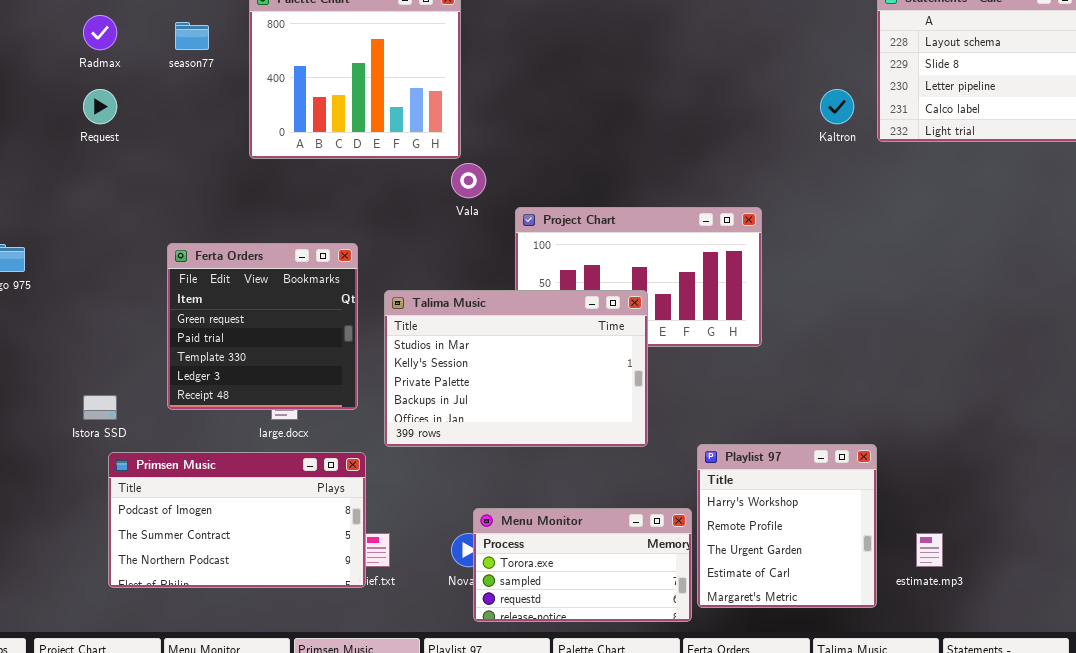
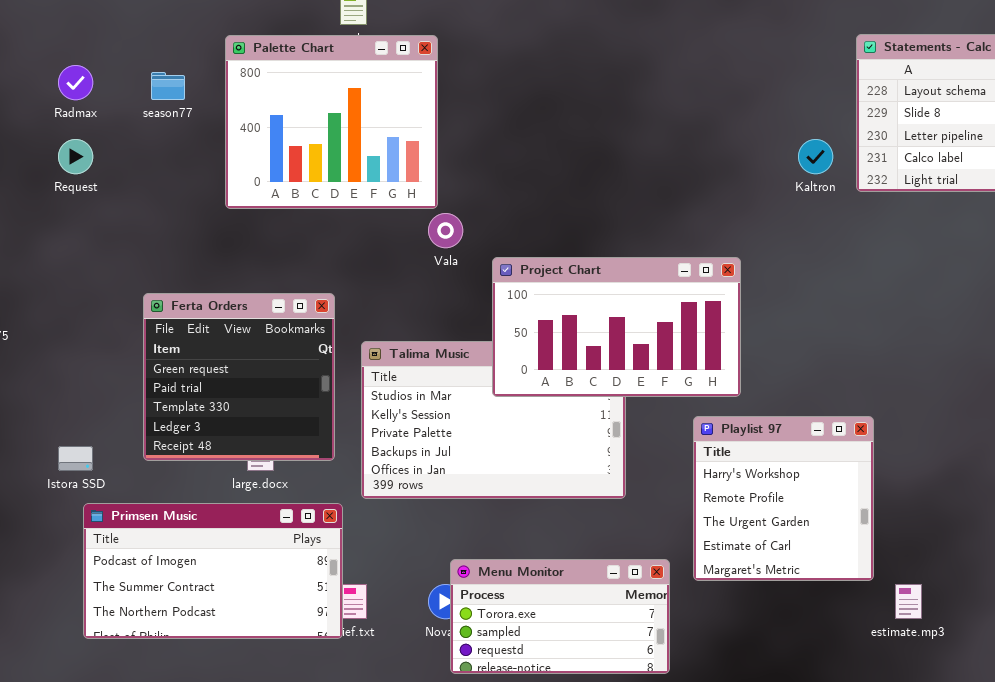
Project Chart: [515,207,762,347] -> [492,257,741,397], raised
Playlist 97: [697,444,877,608] -> [693,416,874,581], moved

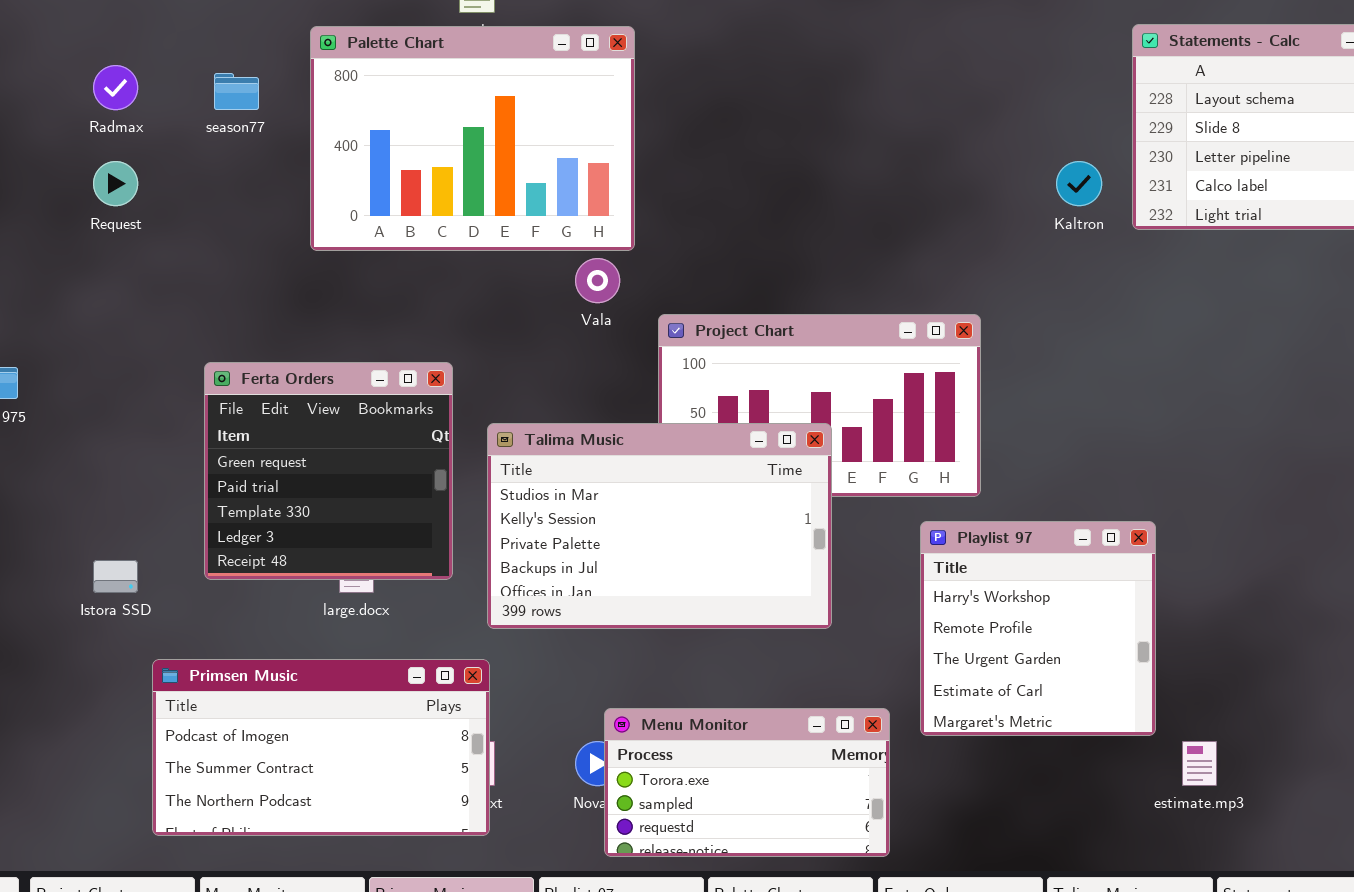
Palette Chart: [225,35,438,209] -> [310,26,635,251], resized
Talima Music: [361,341,626,499] -> [487,423,832,629], raised
Primsen Music: [83,503,343,639] -> [152,659,490,836], moved

